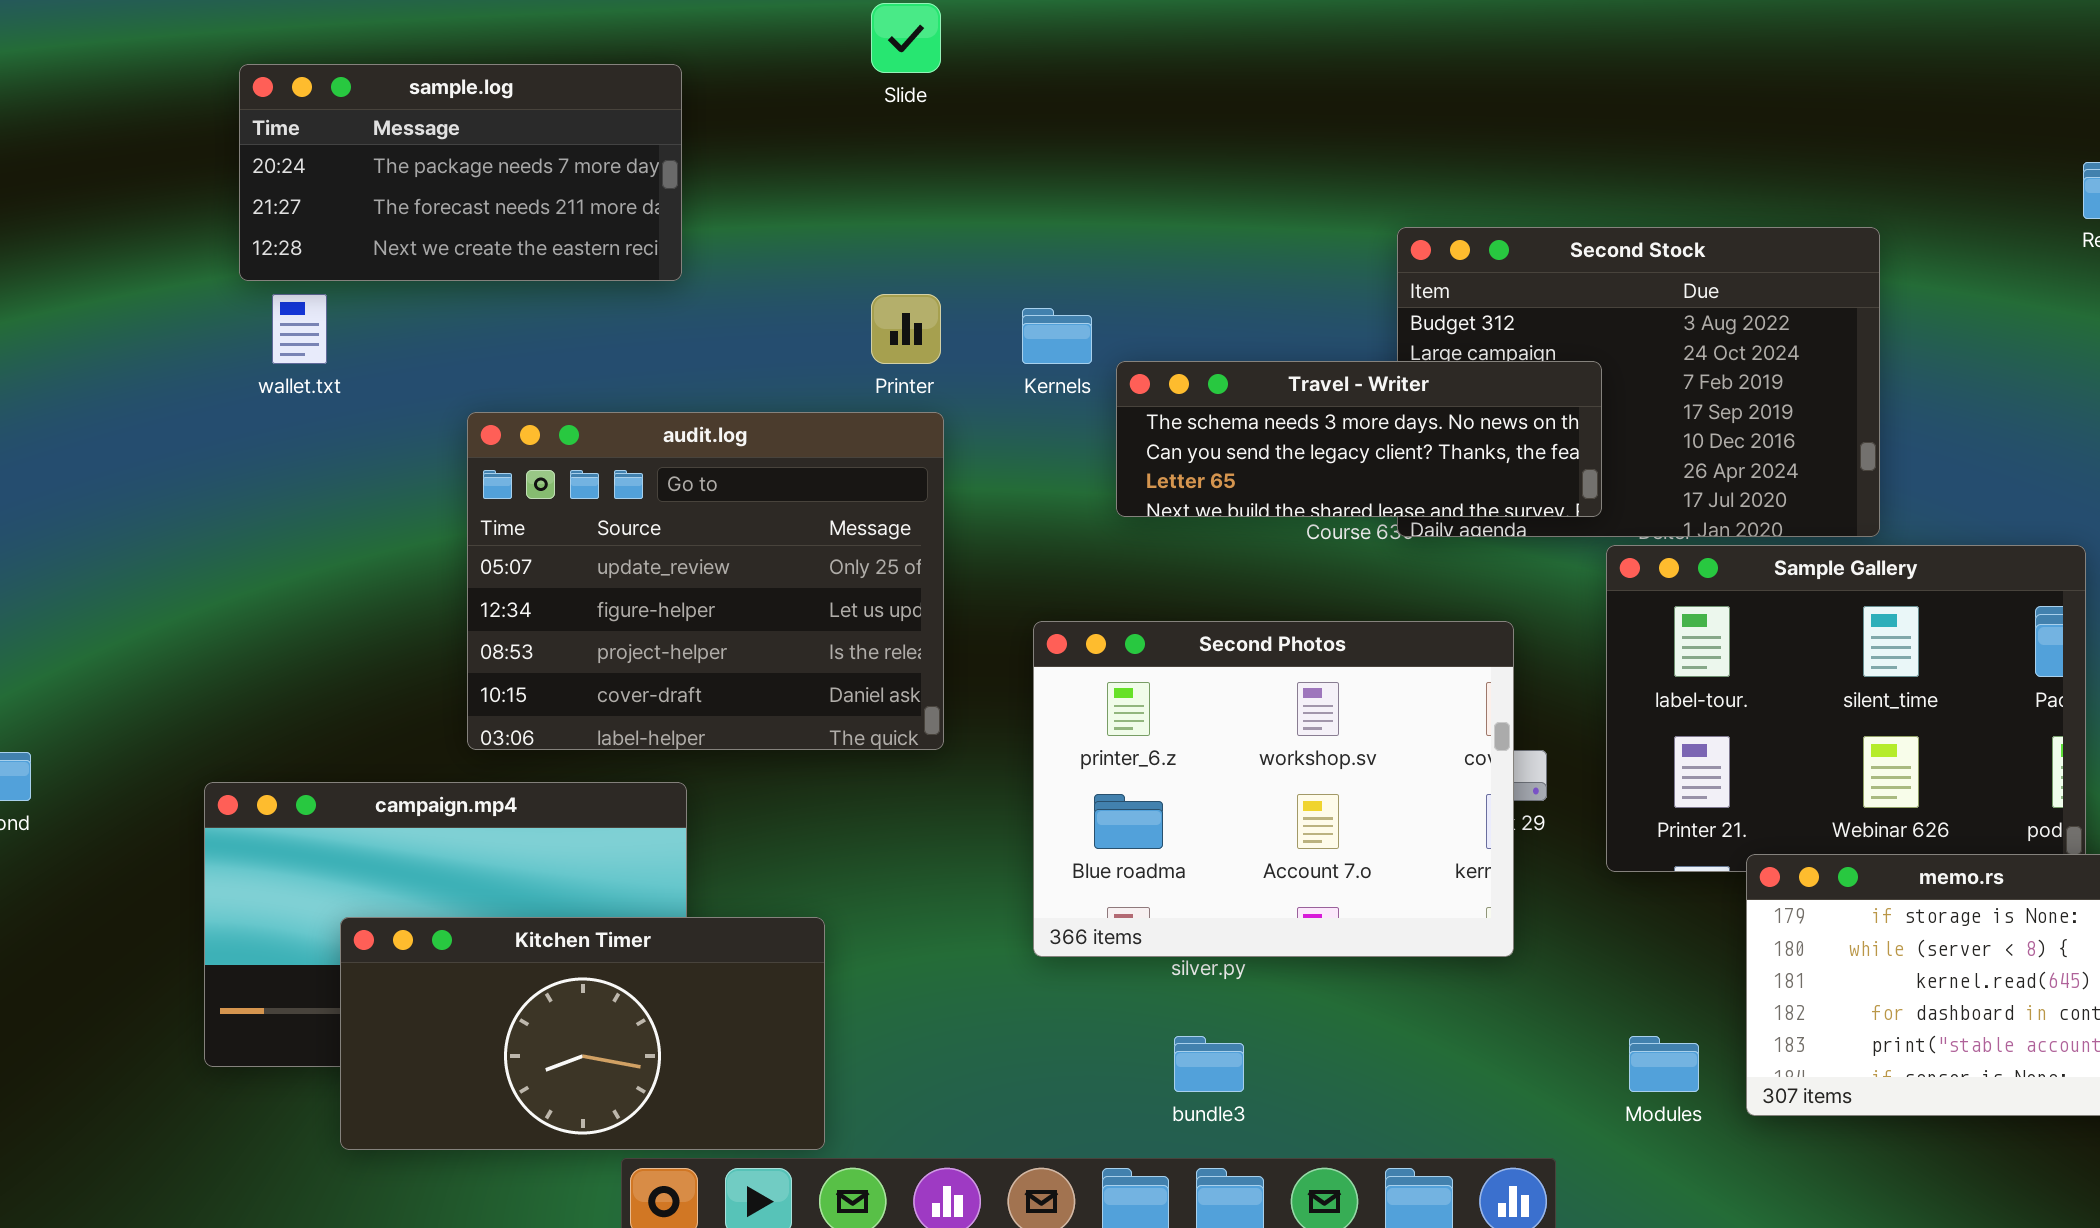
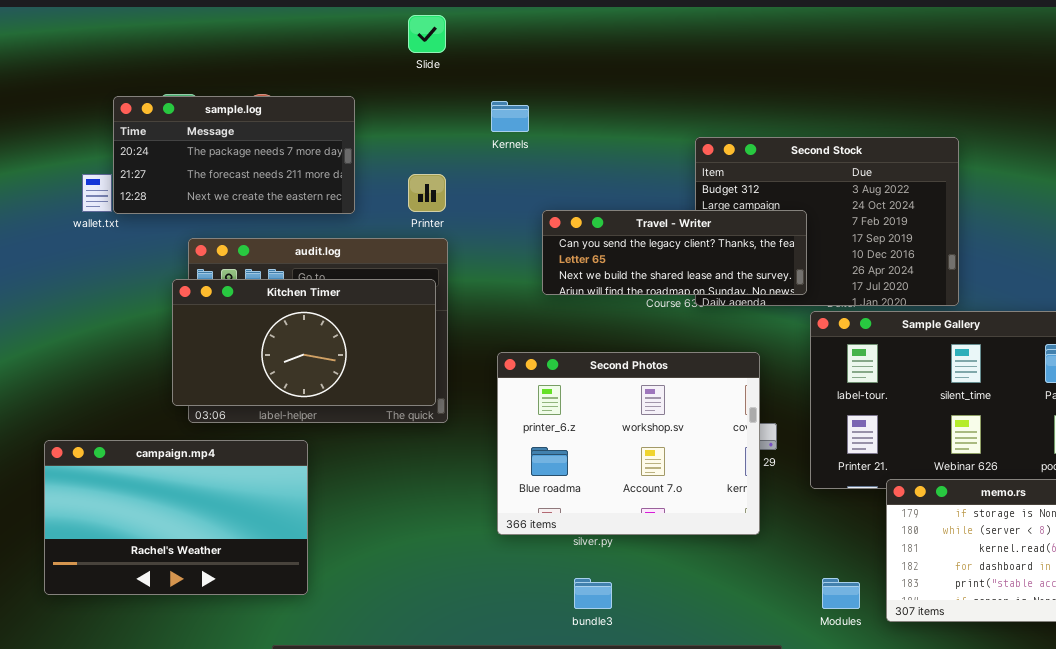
sample.log: [239,64,682,281] -> [113,96,355,214], moved
Kernels: [1022,308,1092,364] -> [491,101,529,132], moved
Travel - Writer: [1116,361,1602,517] -> [542,210,807,295], scrolled down 1 row
Kitchen Timer: [340,917,825,1150] -> [172,279,436,406], moved

